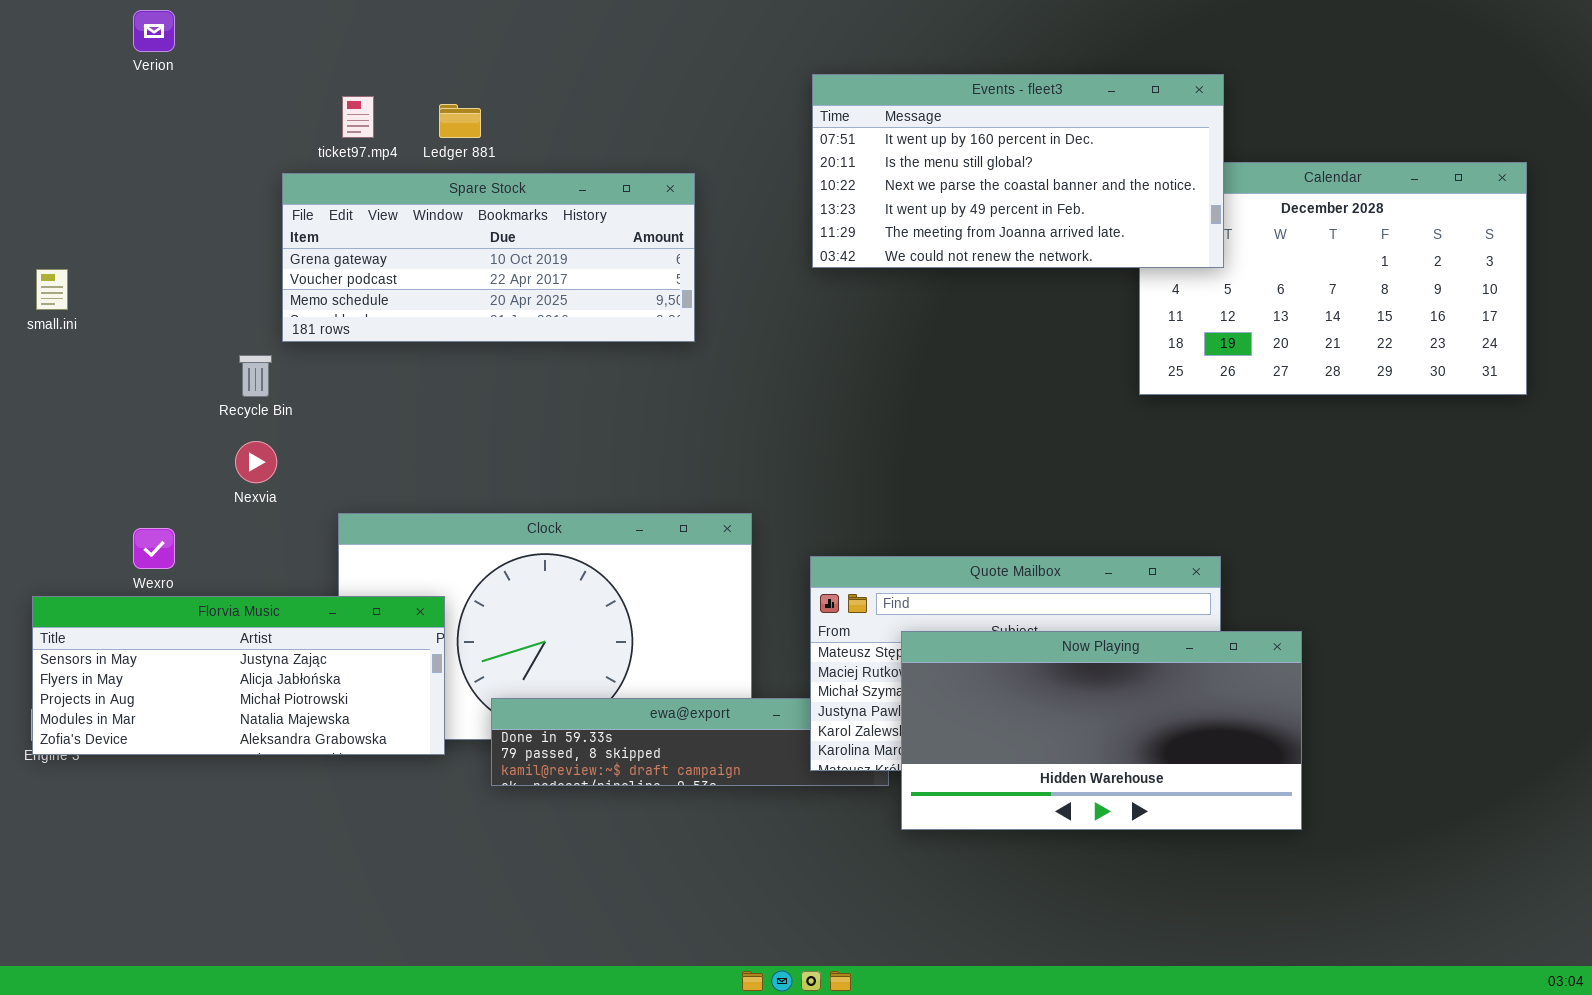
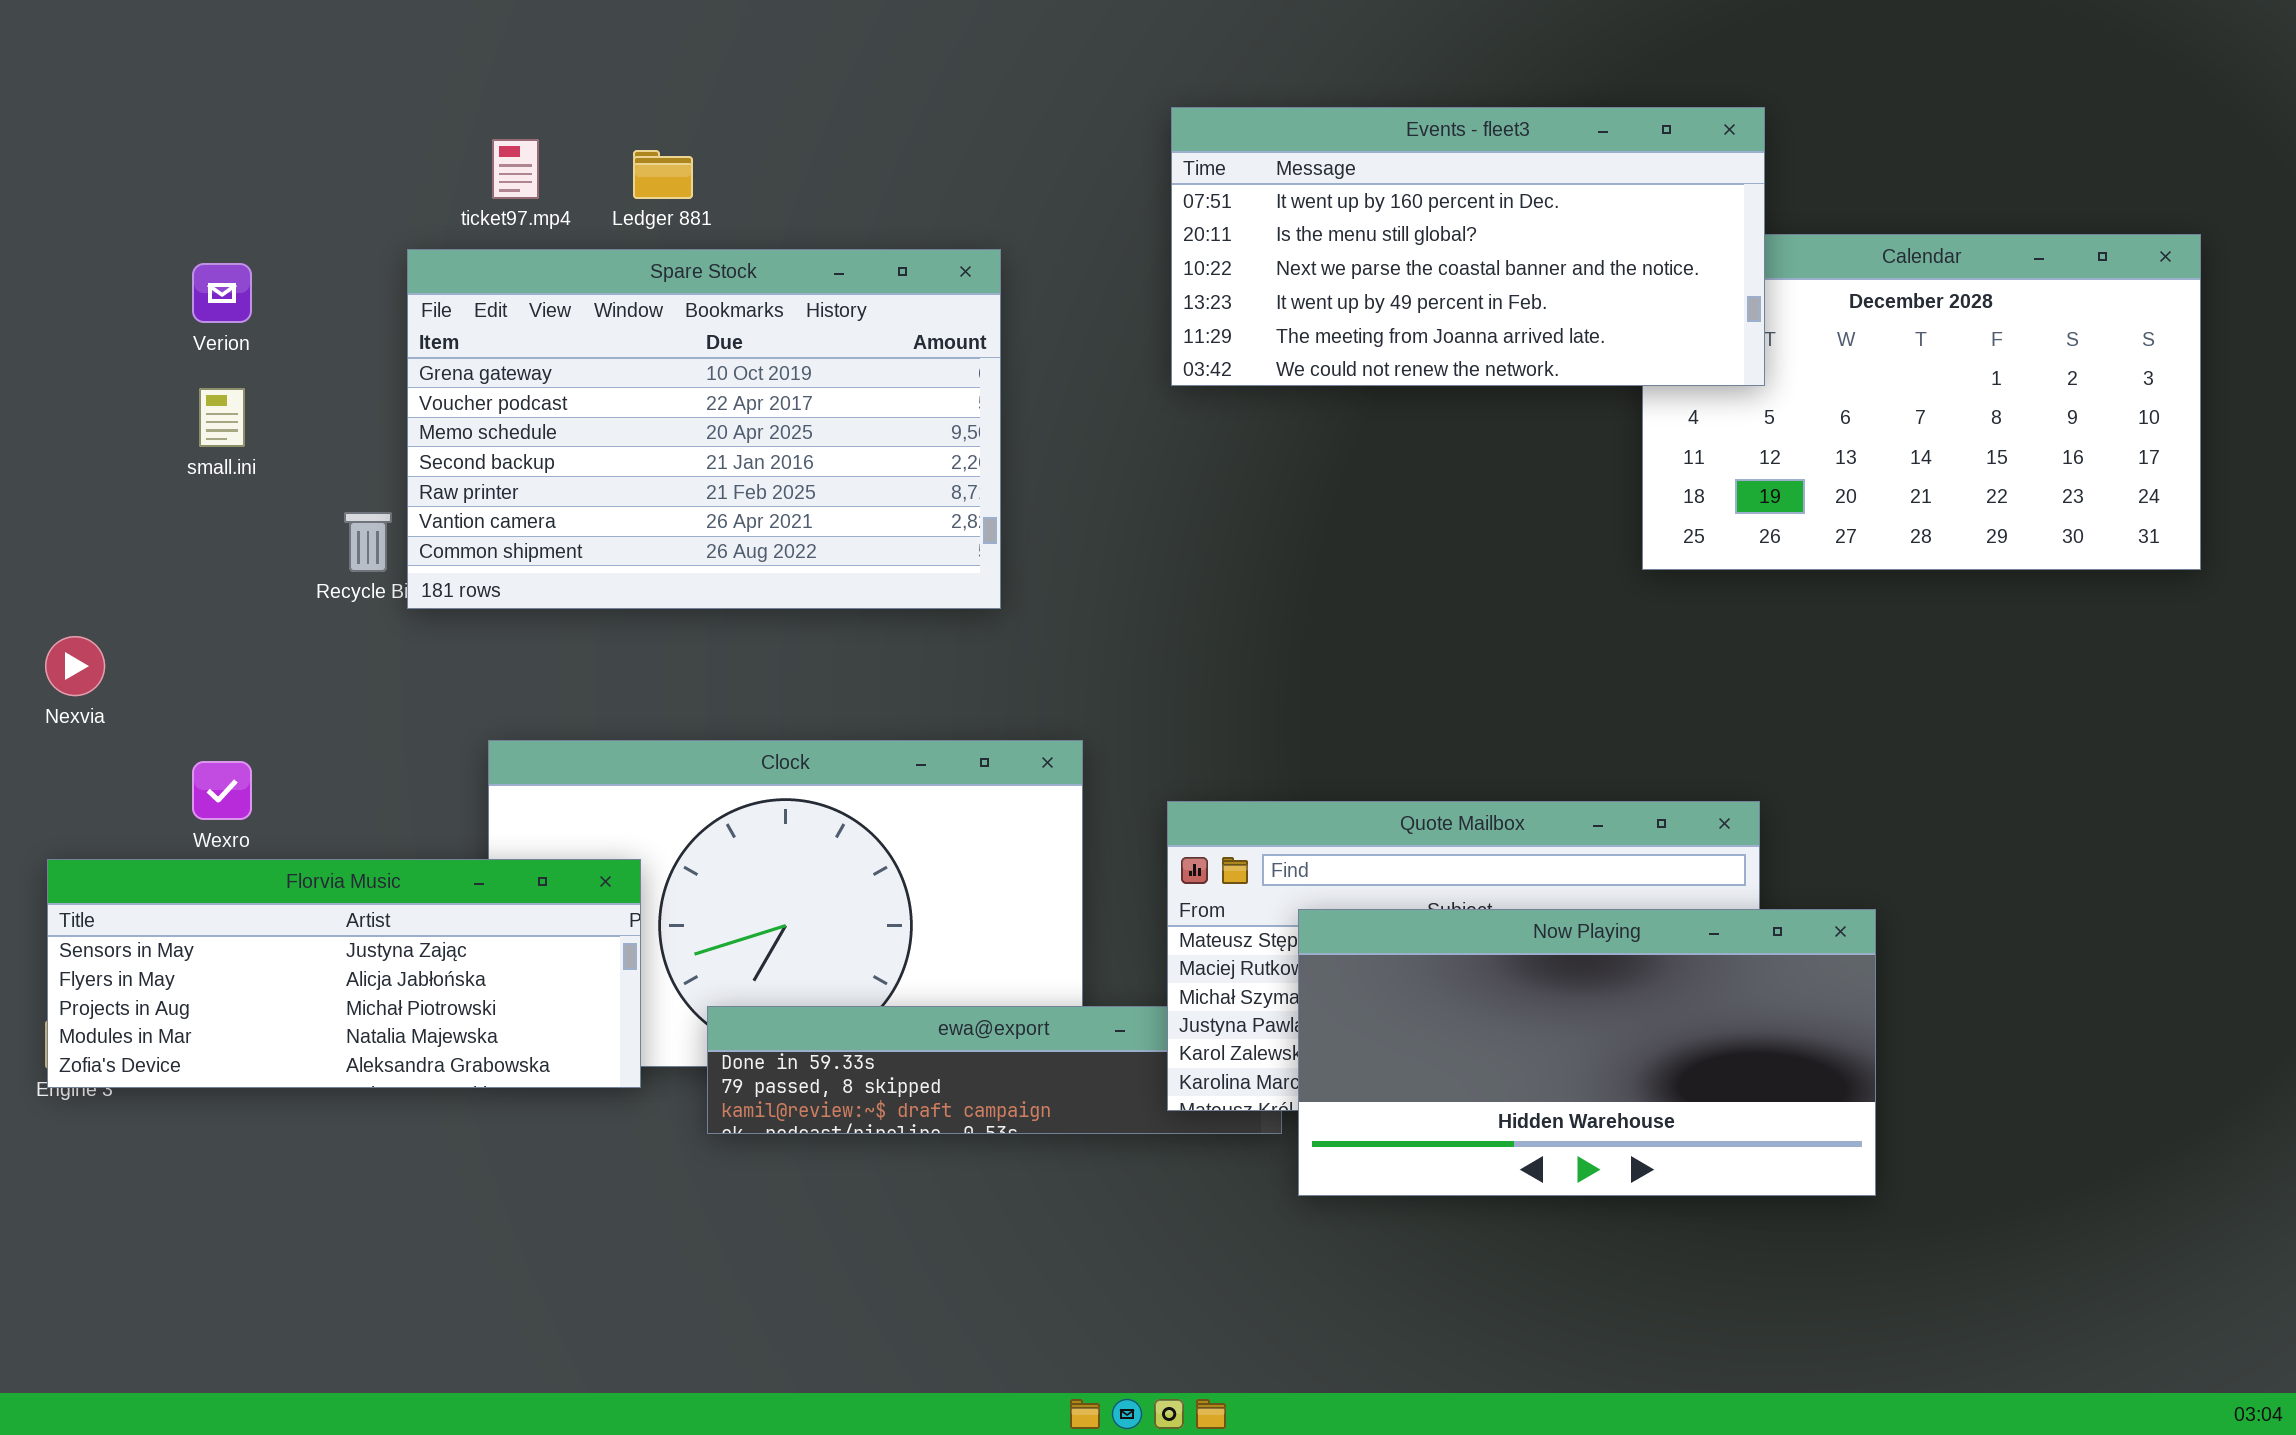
Verion: [133,10,175,52] -> [192,263,252,323], moved
Spare Stock: [282,173,695,342] -> [407,249,1001,609], resized
small.ini: [36,269,68,310] -> [199,388,245,447], moved
Nexvia: [235,441,277,483] -> [45,636,105,696], moved

